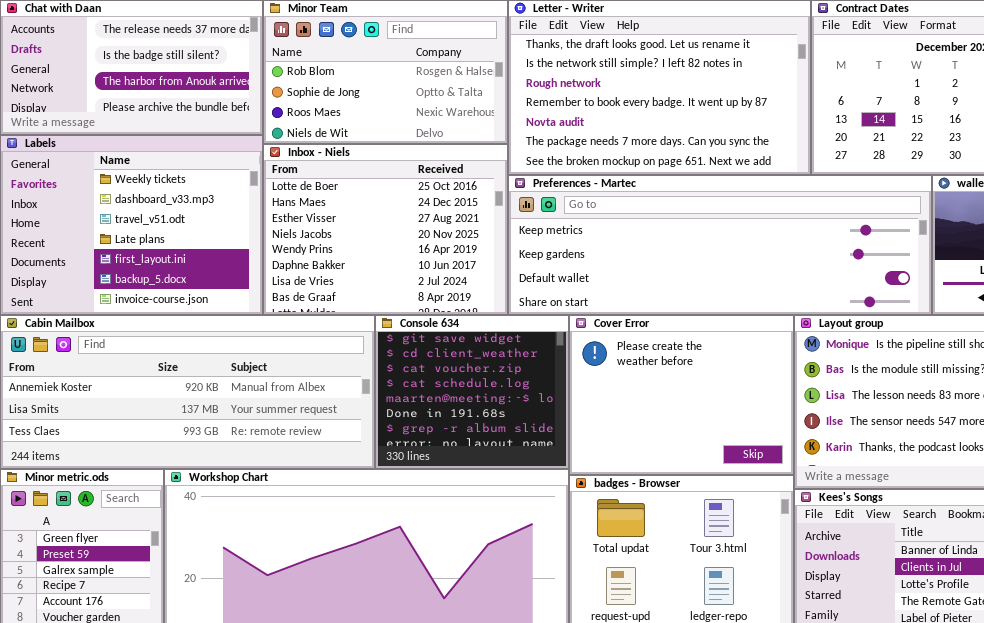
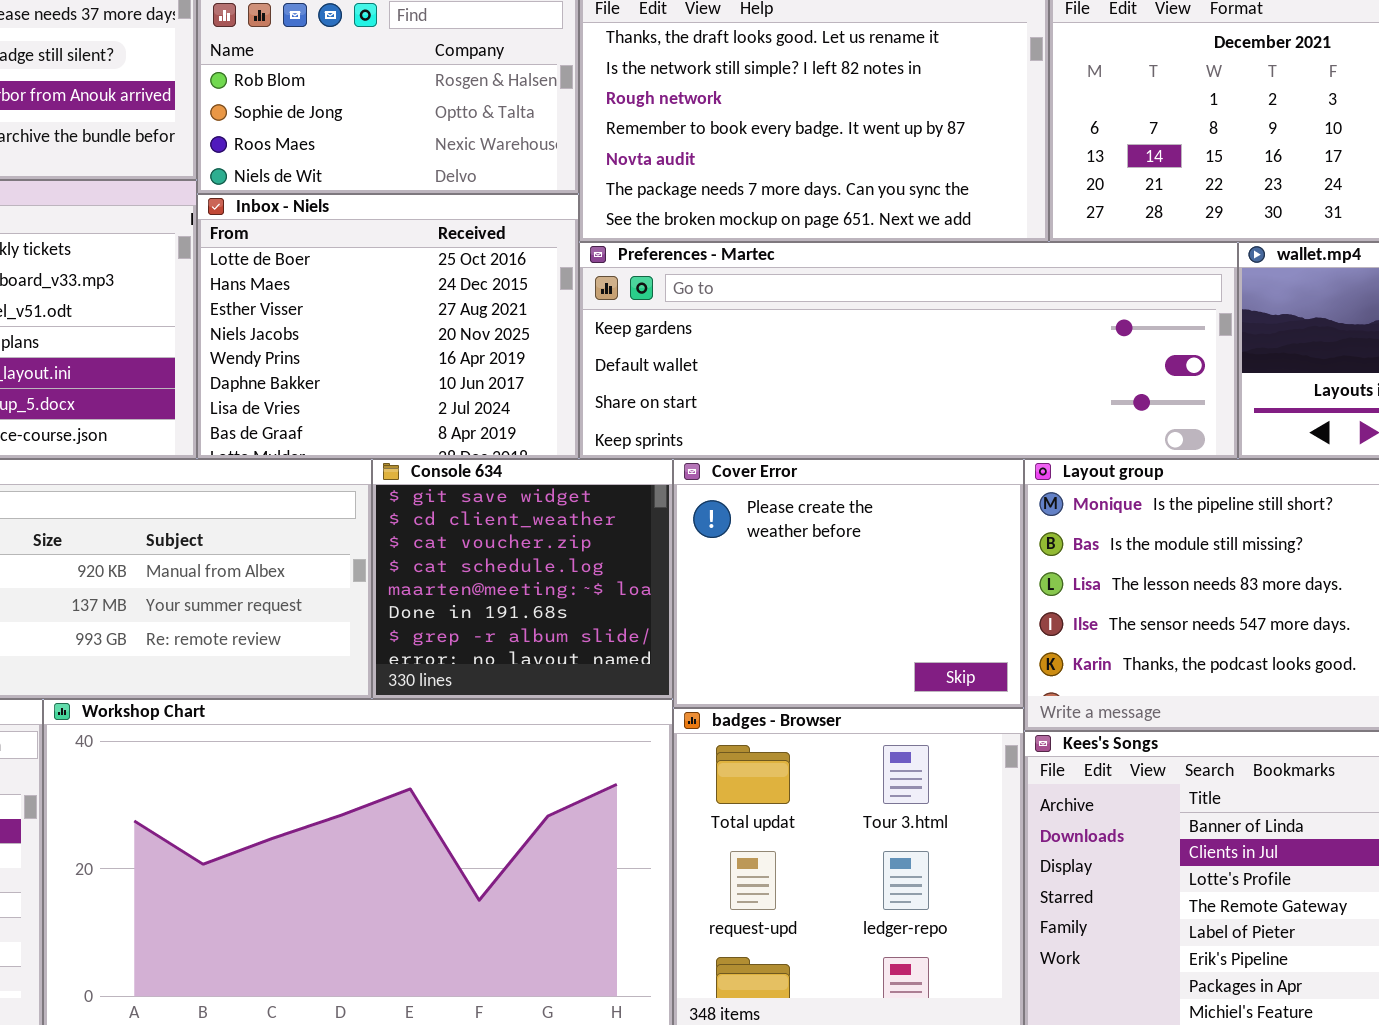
Preferences - Martec: [508,175,932,315] -> [579,242,1238,459], scrolled down 1 row

